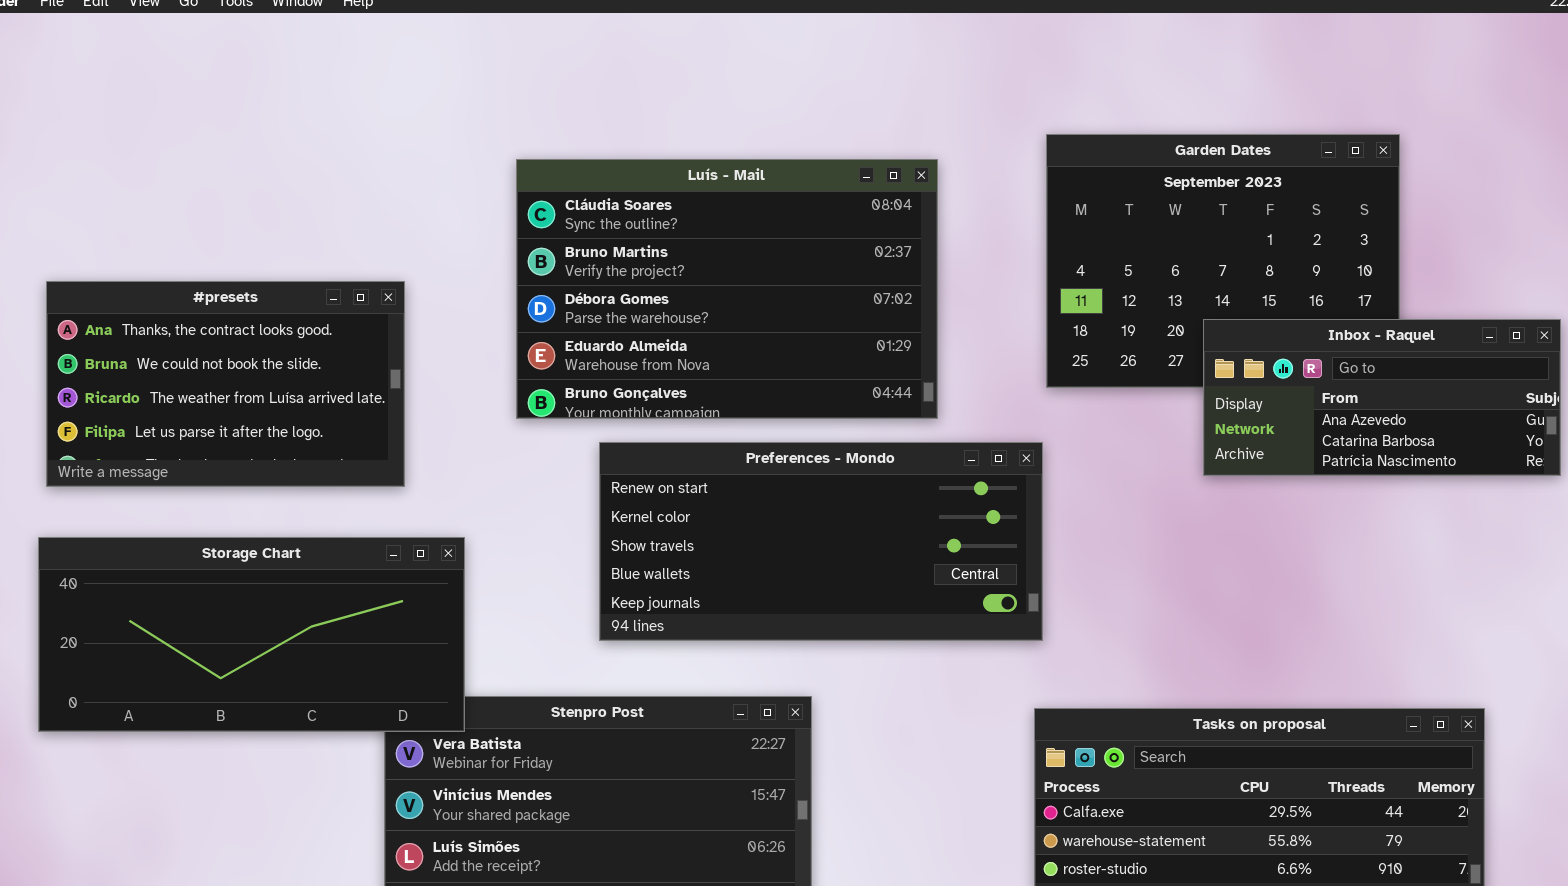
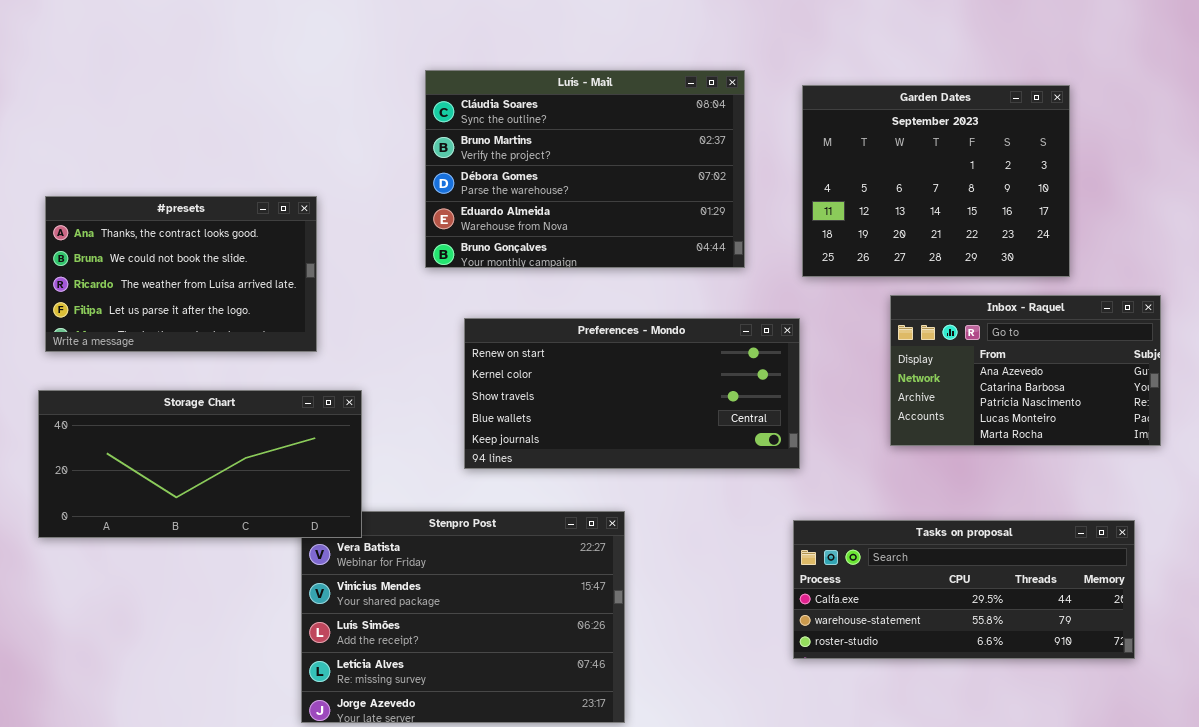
Luís - Mail: [516,159,938,419] -> [425,70,745,268], moved
Inbox - Raquel: [1203,319,1561,476] -> [890,295,1161,446], moved, resized

